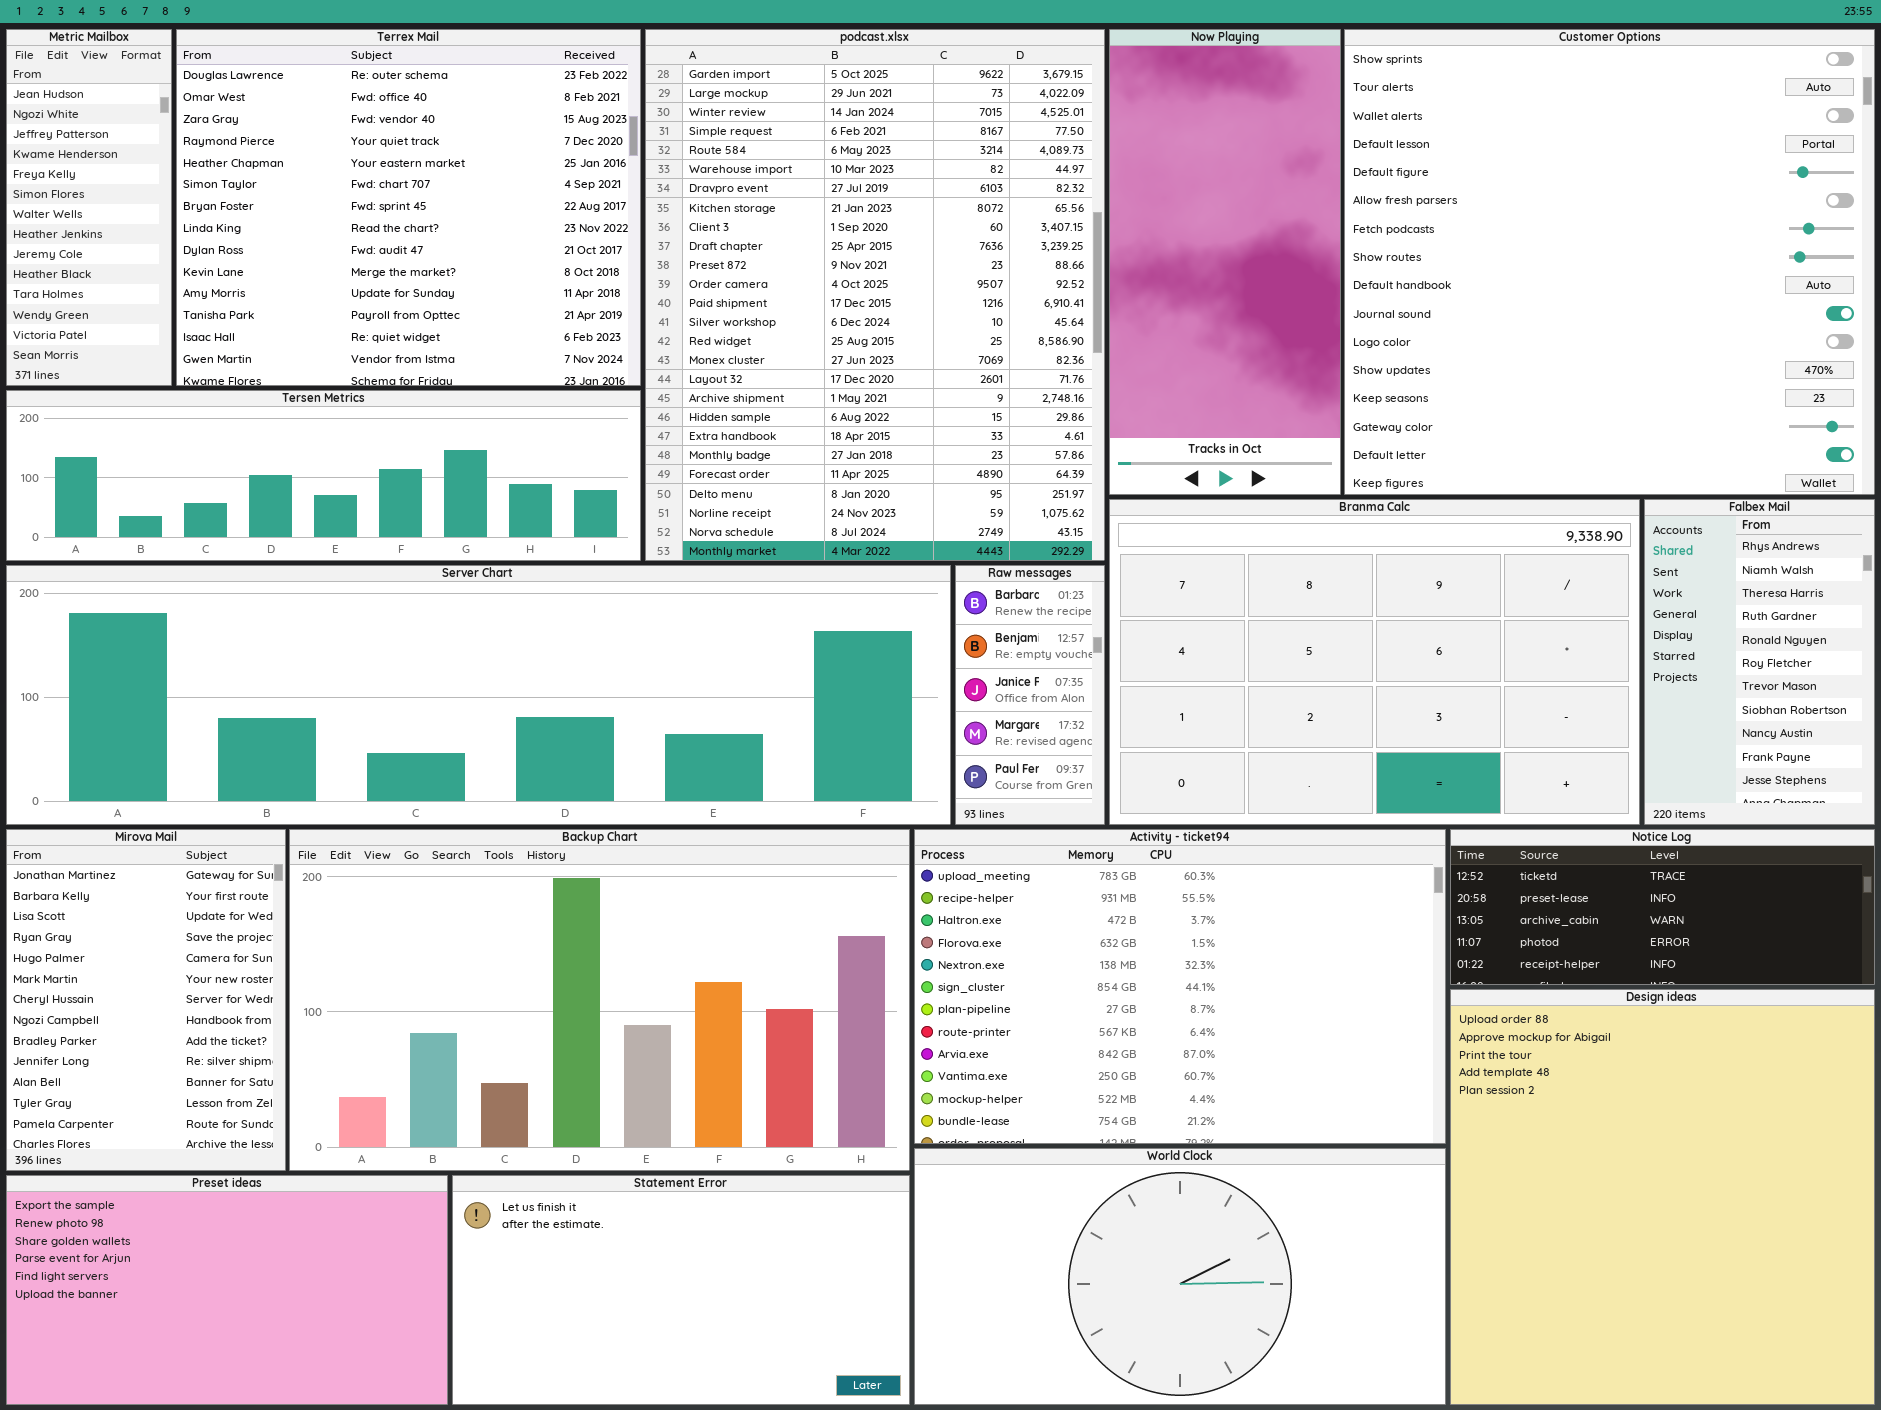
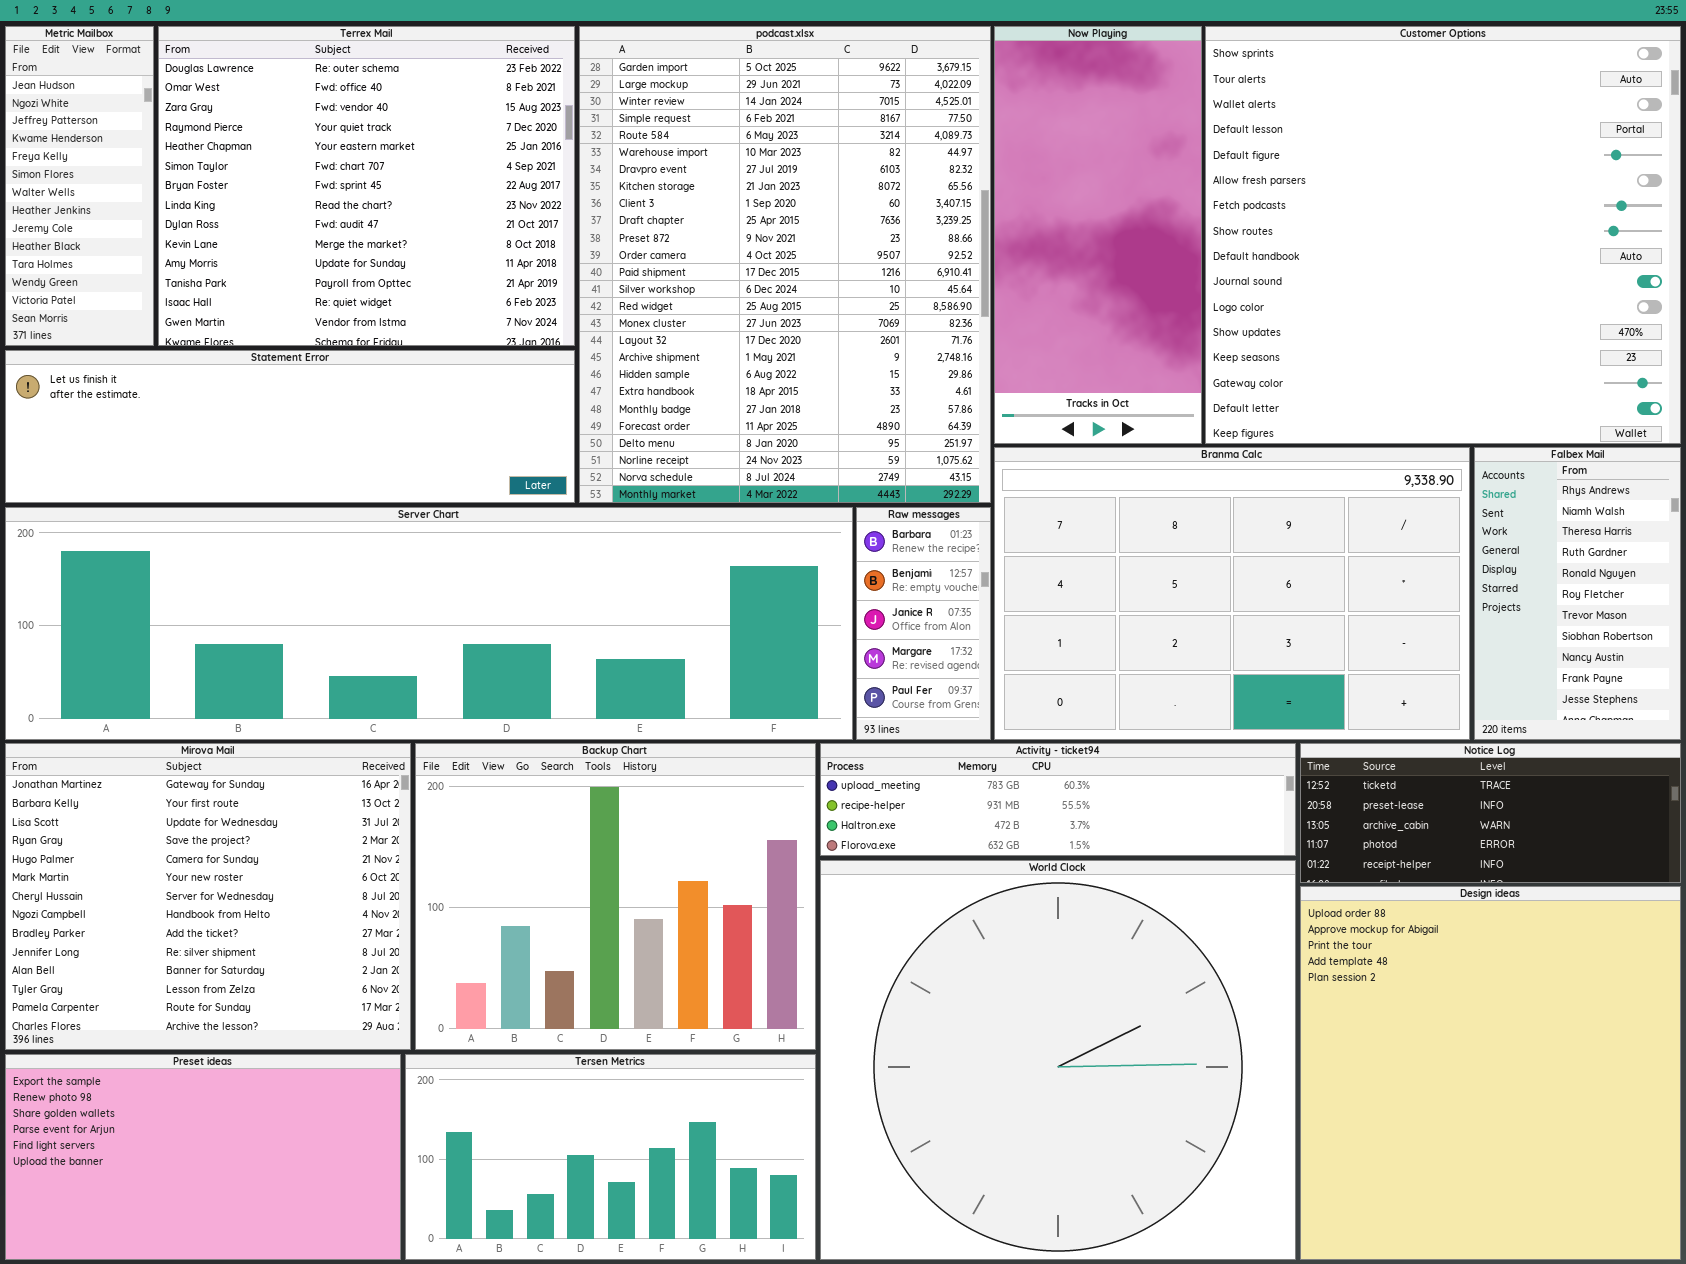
Tersen Metrics: [6,390,641,561] -> [405,1054,816,1260], moved, resized
Mirova Mail: [6,829,286,1171] -> [5,743,411,1050], resized
Backup Chart: [289,829,910,1171] -> [415,743,816,1050], resized
Activity - ticket94: [914,829,1446,1144] -> [820,743,1296,856], resized
World Clock: [914,1148,1446,1405] -> [820,860,1296,1260], resized
Statement Error: [452,1175,910,1405] -> [5,350,575,503], moved, resized

